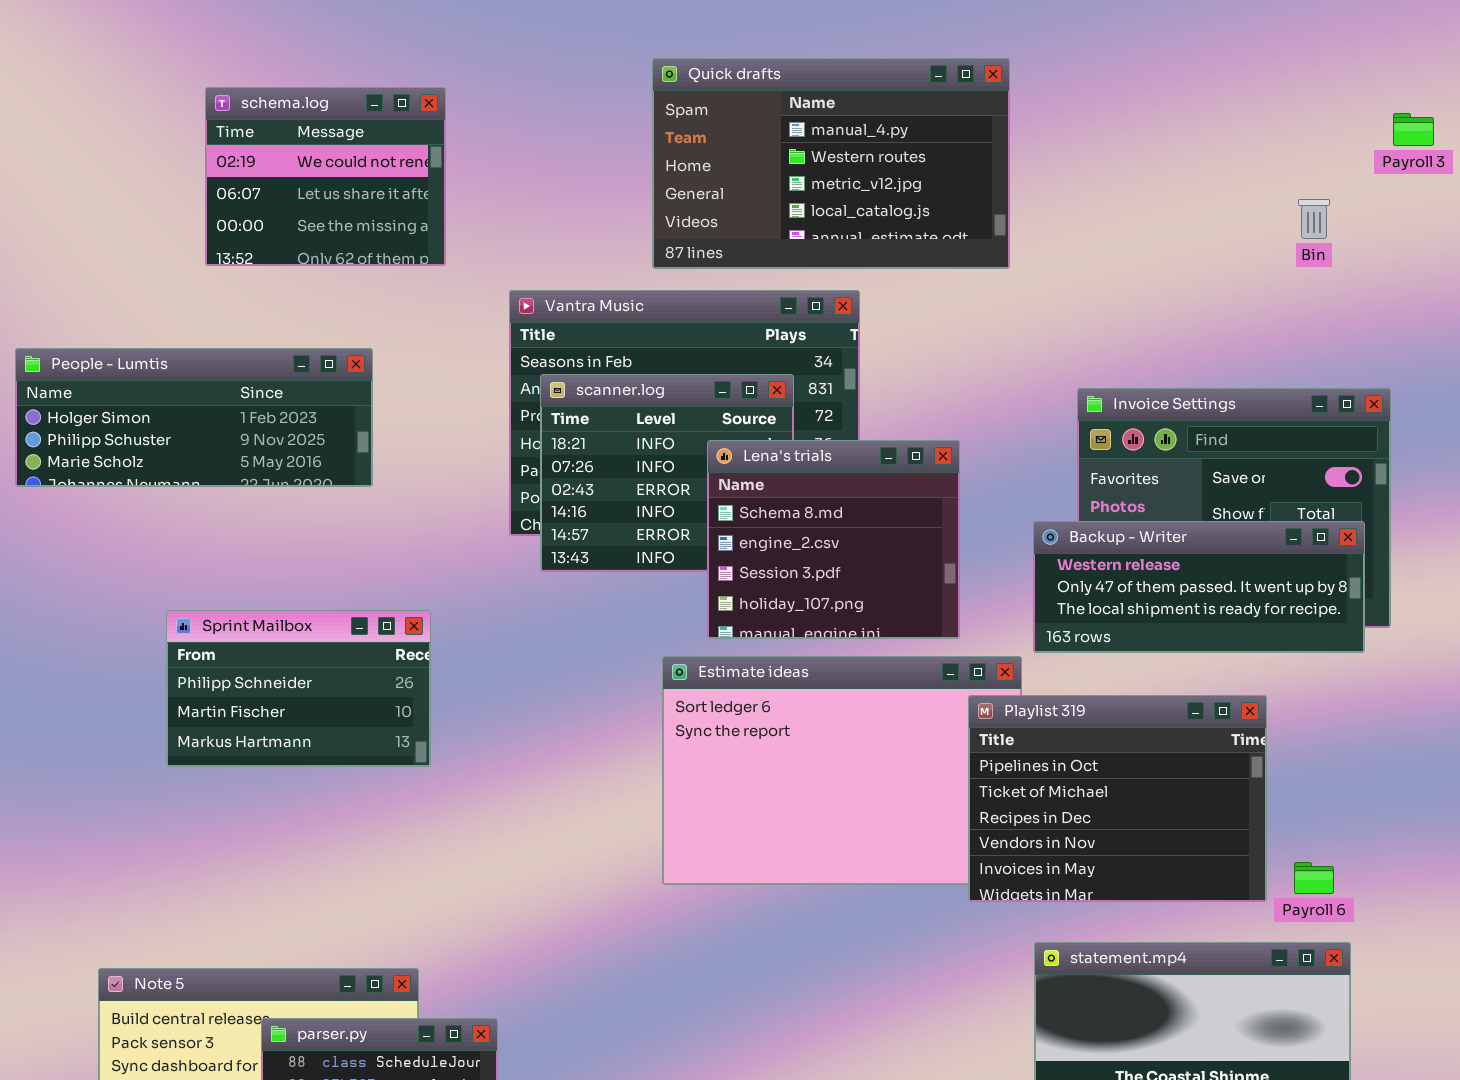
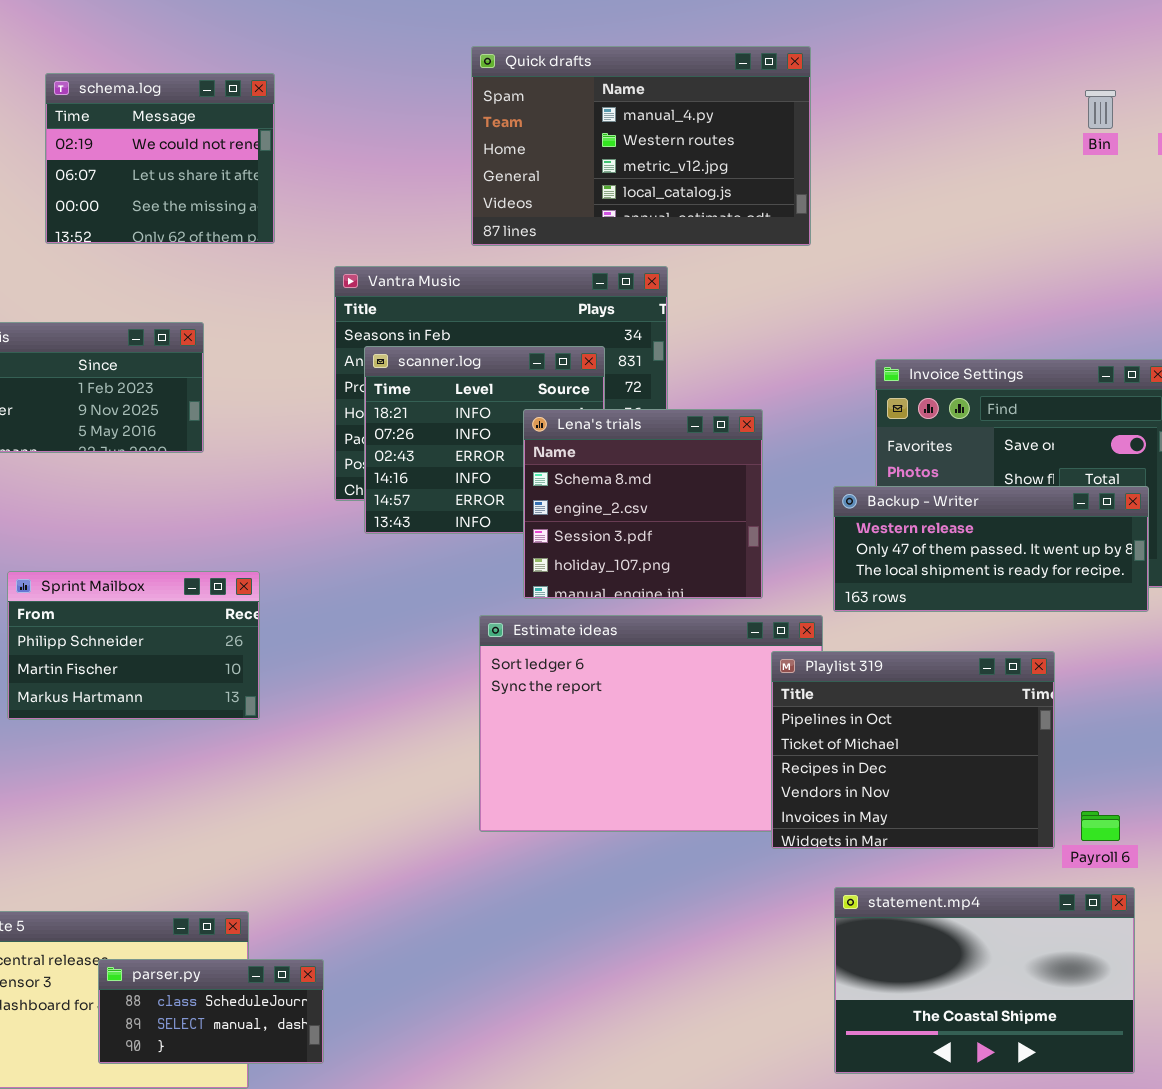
Bin: [1298,199,1330,239] -> [1085,90,1116,129], moved

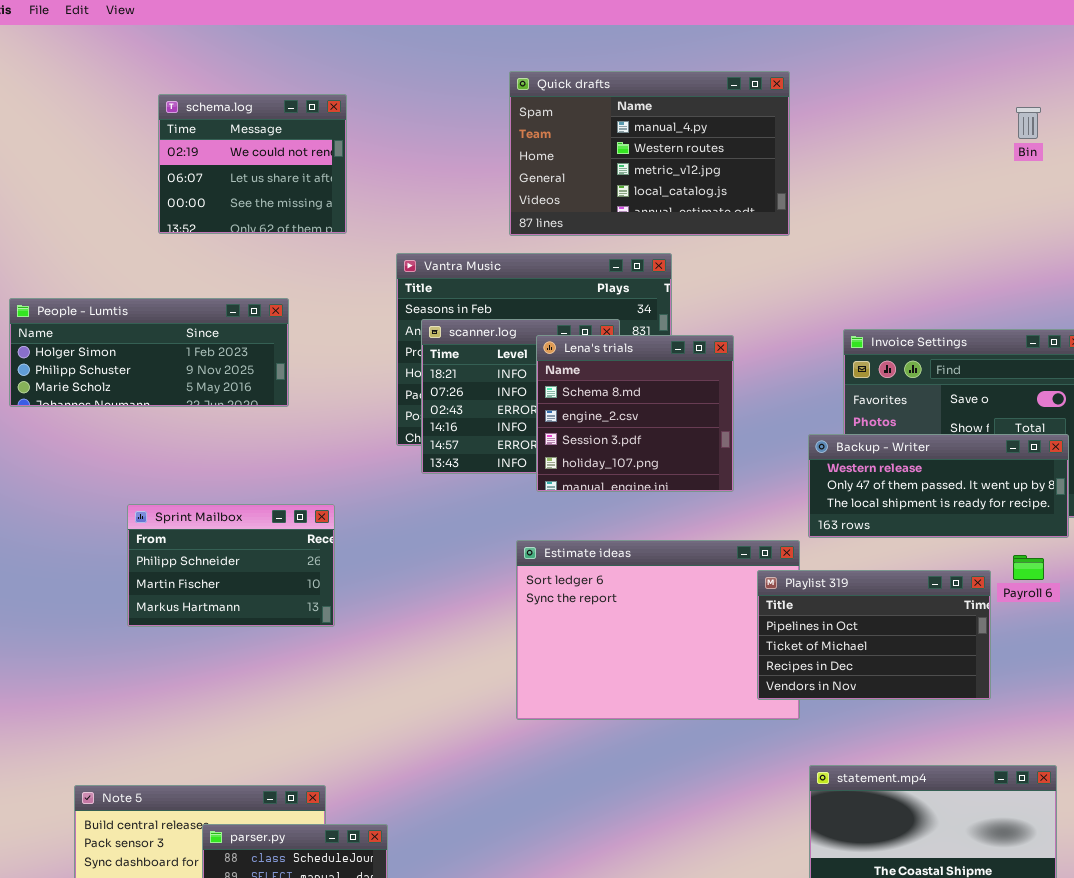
Lena's trials: [523,409,763,599] -> [536,335,734,492], moved
Playlist 319: [771,651,1055,849] -> [757,570,991,700], resized
Payroll 6: [1081,811,1120,841] -> [1013,555,1044,580], moved

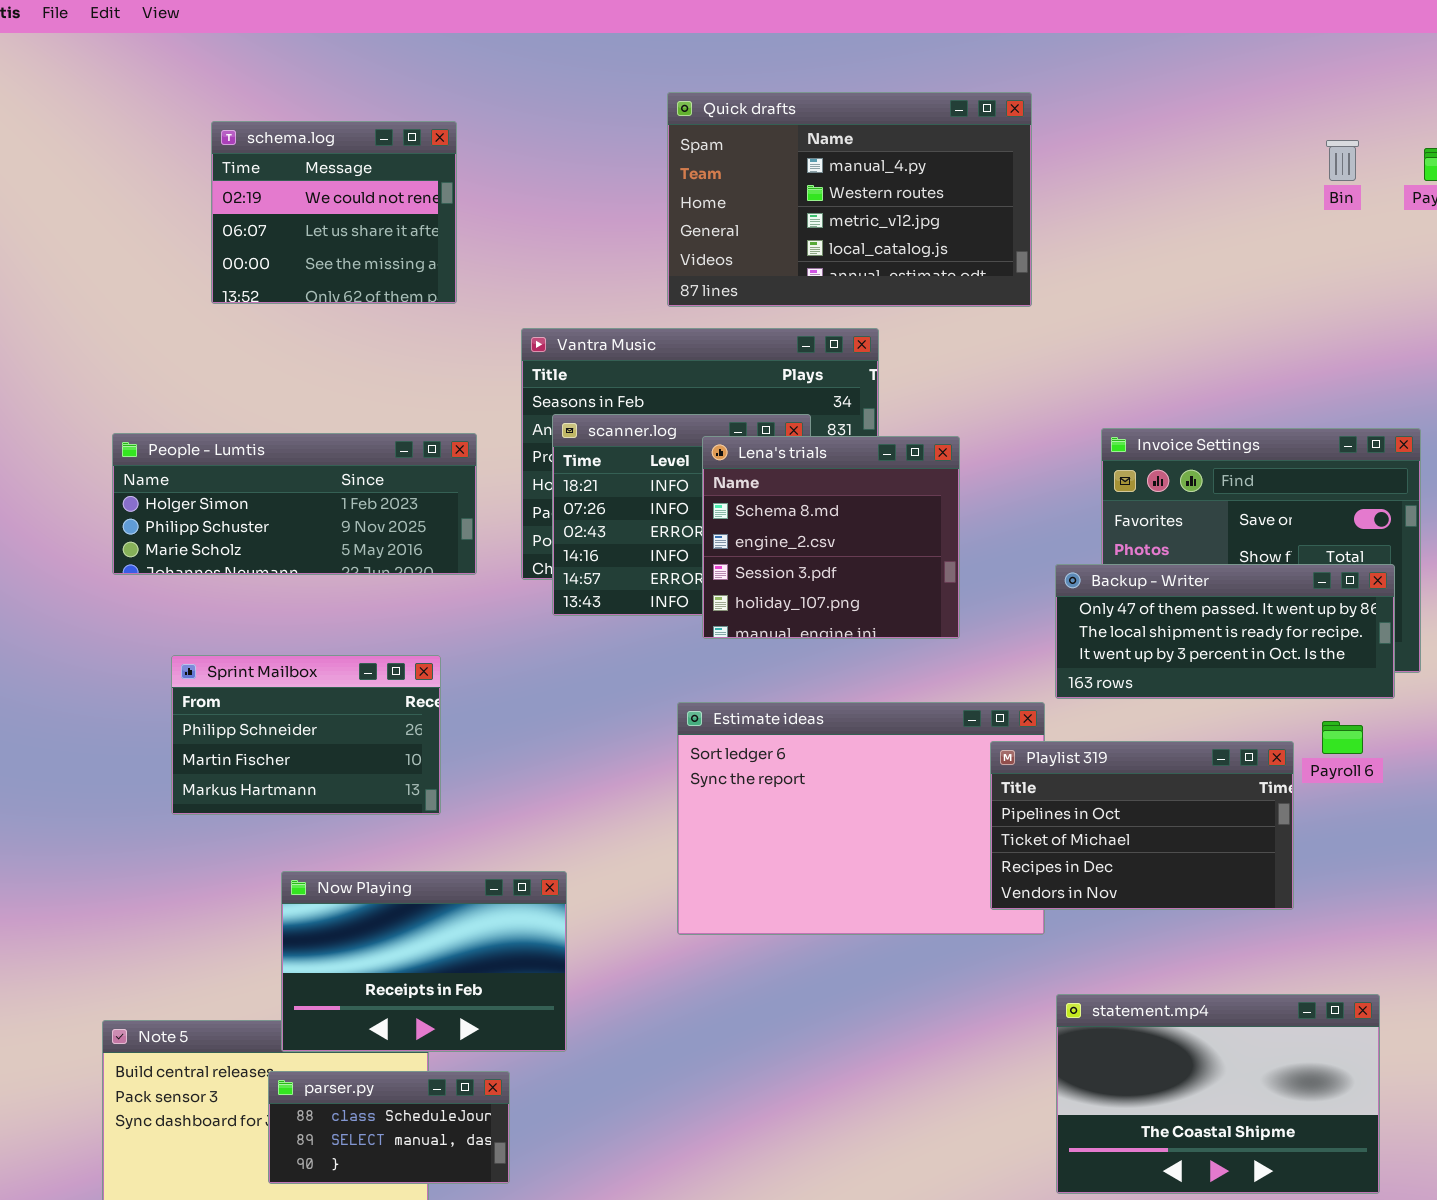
People - Lumtis: [9,298,289,407] -> [112,433,477,575], moved
Backup - Writer: [808,434,1069,538] -> [1055,564,1395,699], scrolled down 1 row
Now Playing: none -> [281,871,567,1052], opened

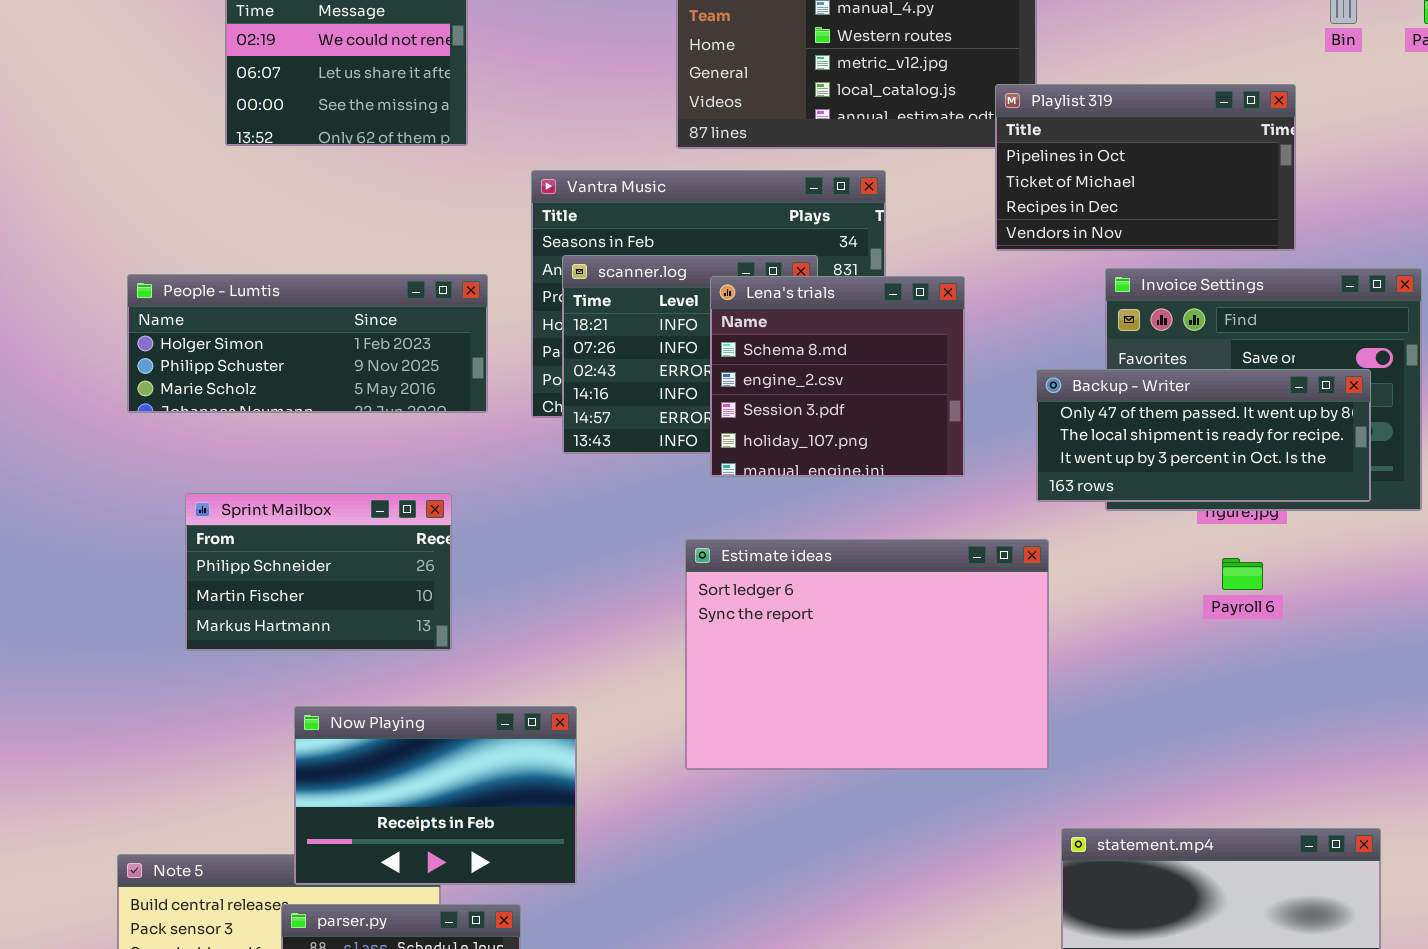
Backup - Writer: [1055,564,1395,699] -> [1036,369,1371,502], moved
Payroll 6: [1322,721,1363,754] -> [1222,558,1263,590], moved
Playlist 319: [990,741,1294,910] -> [995,84,1296,251], moved

